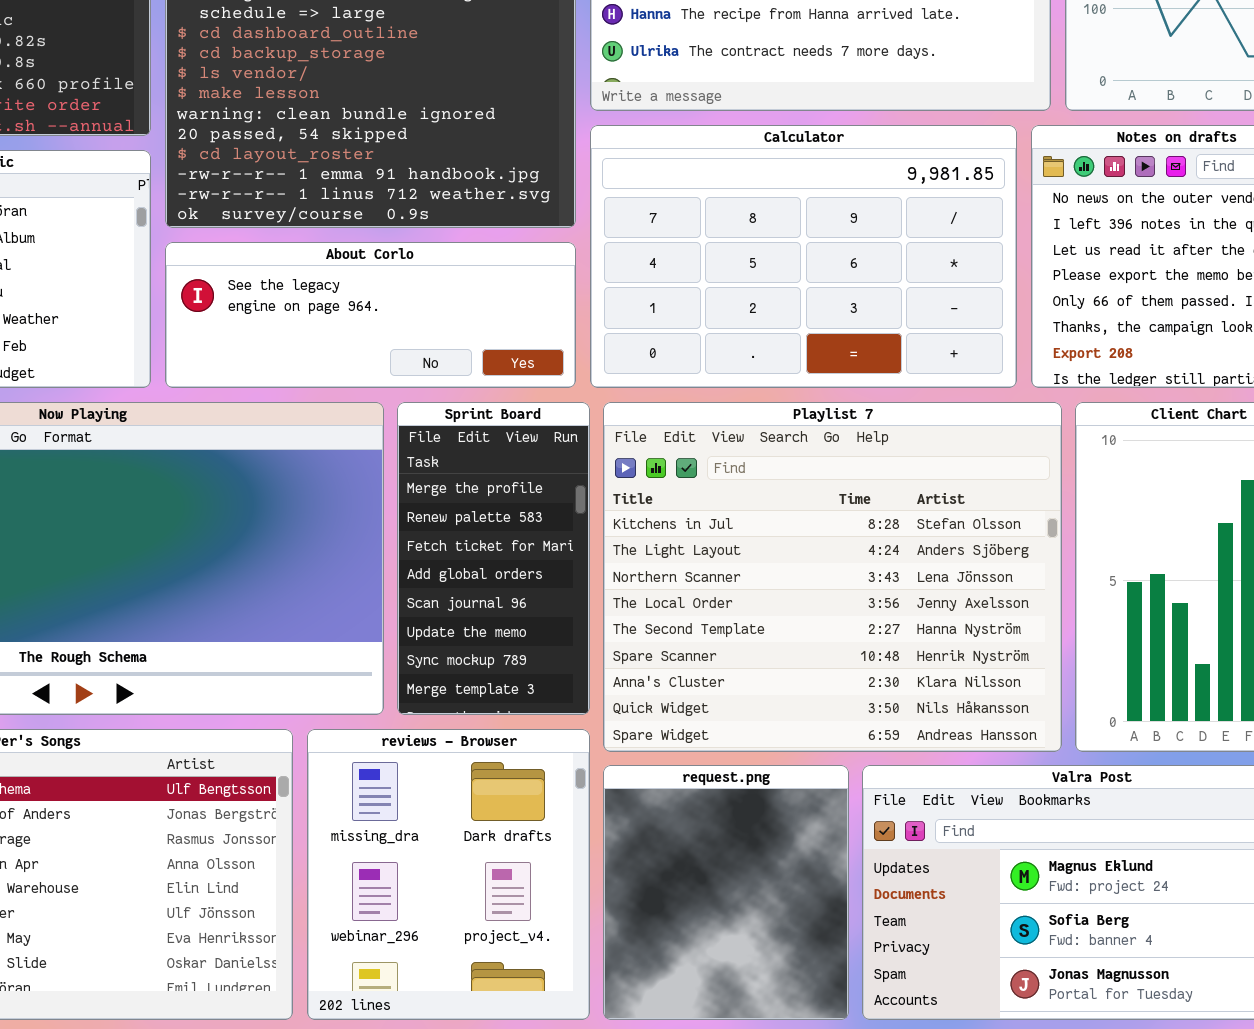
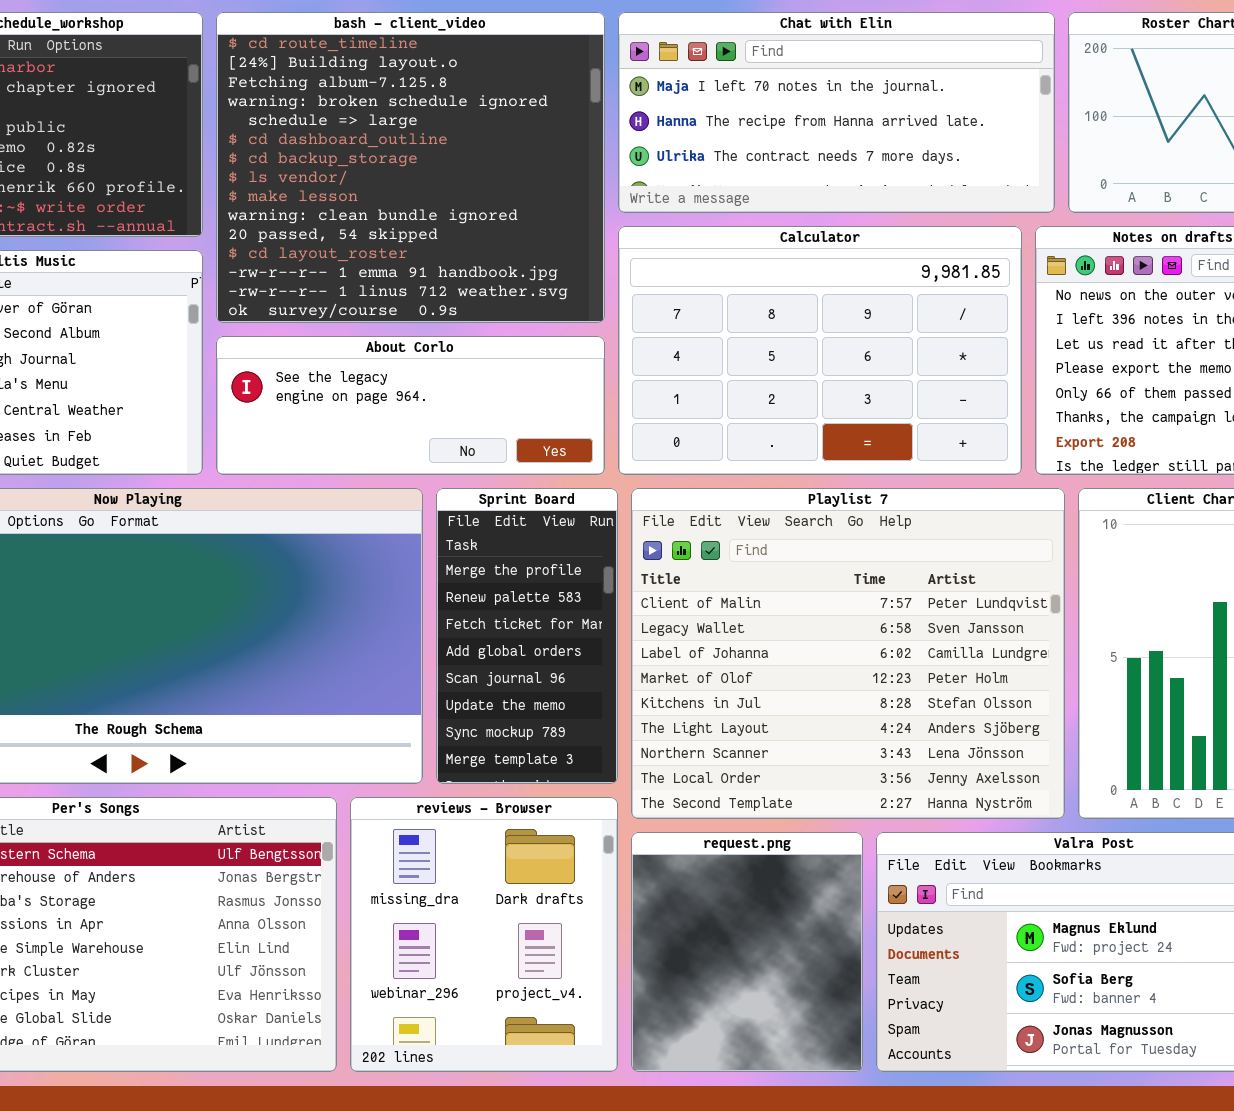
Playlist 7: [603,402,1062,752] -> [631,488,1065,819], scrolled up 4 rows

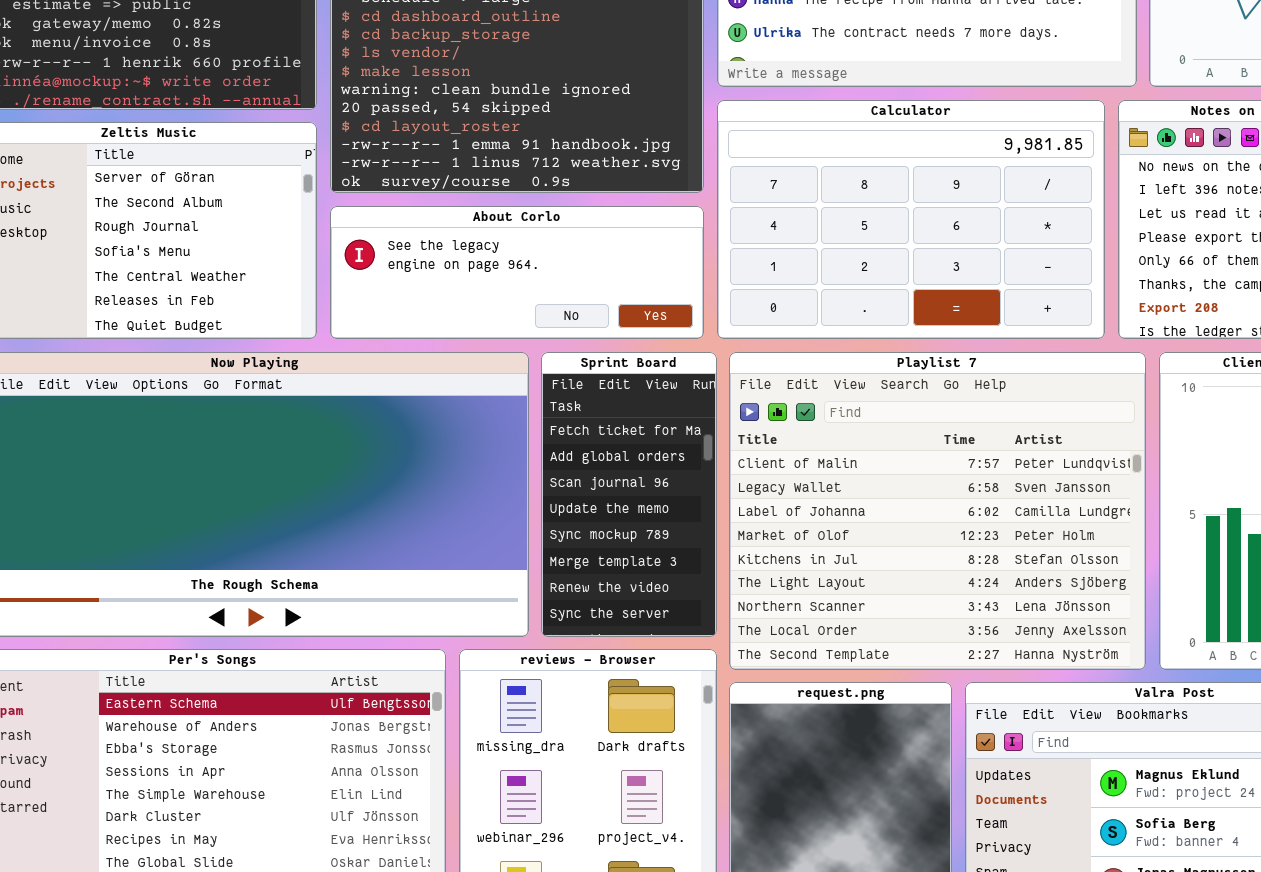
Sprint Board: [436,488,618,784] -> [541,352,717,637], scrolled down 2 rows

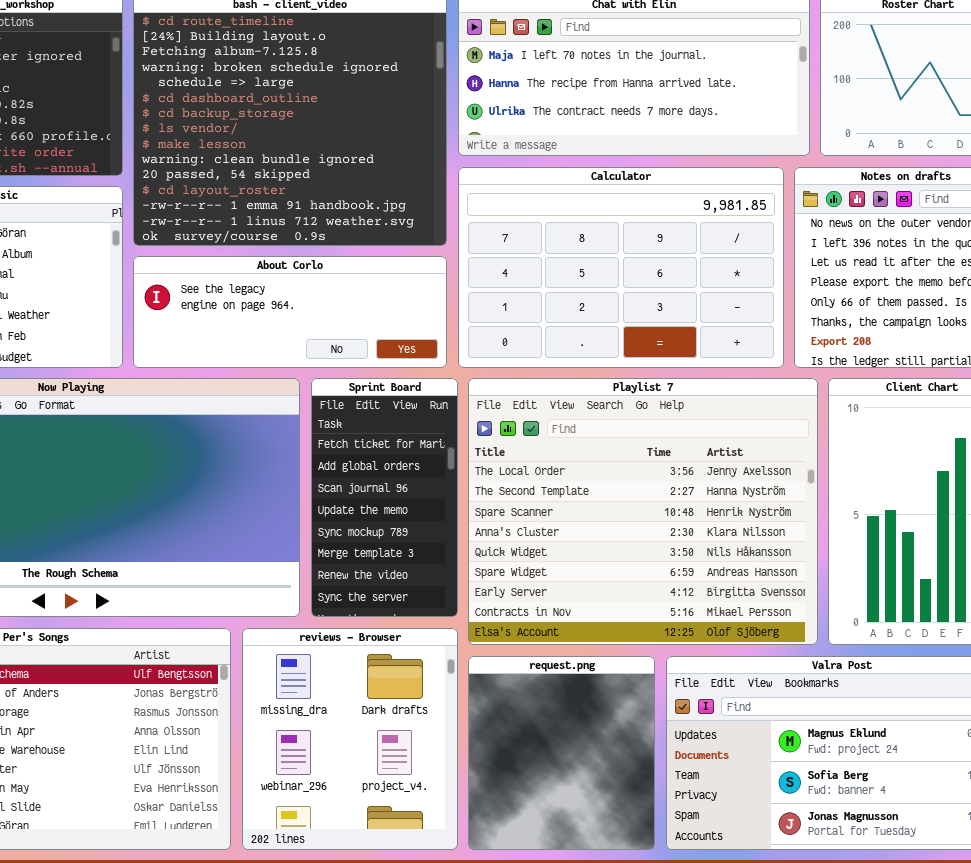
Playlist 7: [729,352,1146,670] -> [468,378,818,645], scrolled down 7 rows

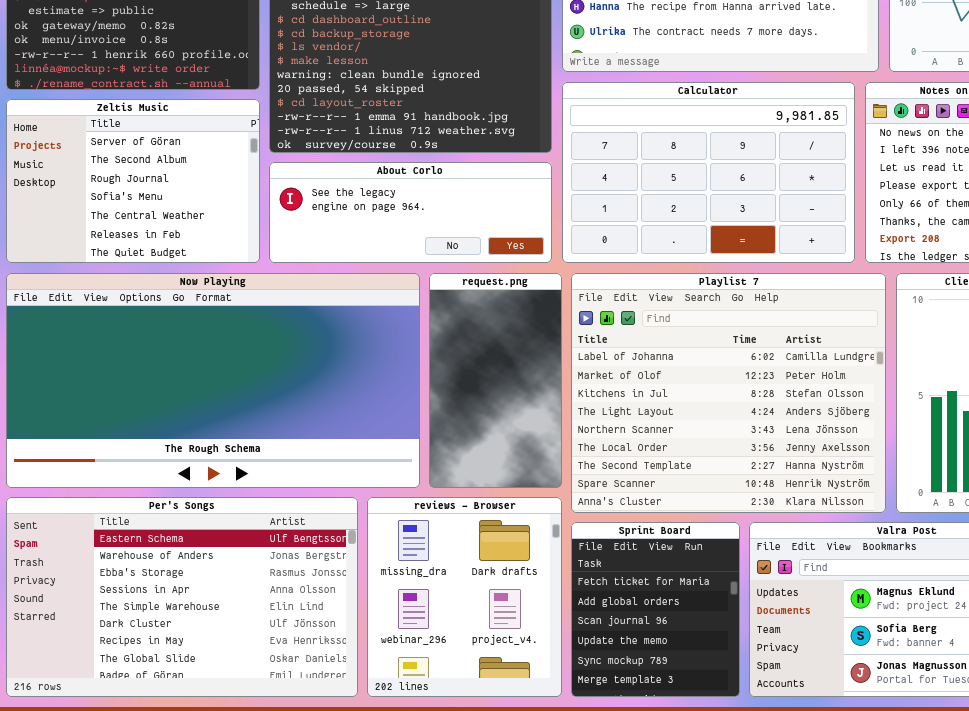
Sprint Board: [311,378,458,617] -> [571,522,740,697], moved, resized
Playlist 7: [468,378,818,645] -> [571,273,886,513], scrolled up 5 rows
request.png: [468,656,655,850] -> [429,273,562,488], moved, resized

